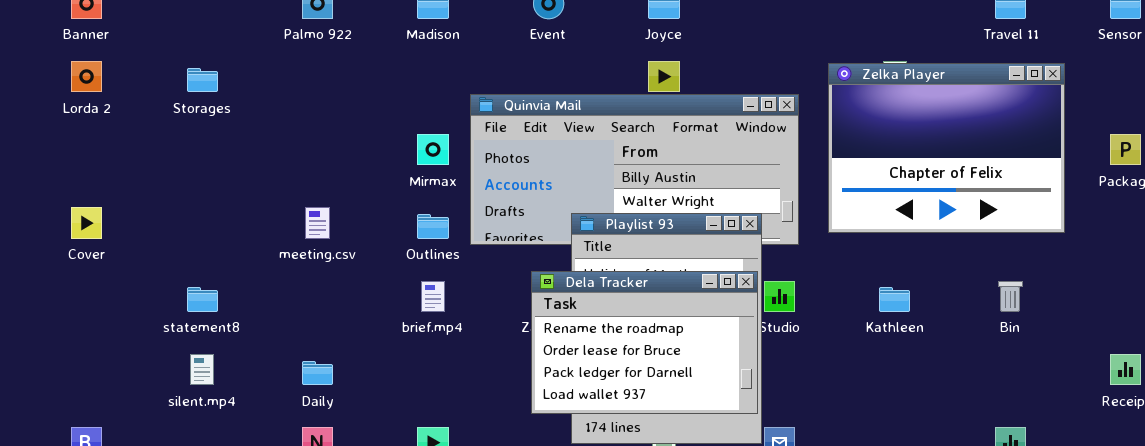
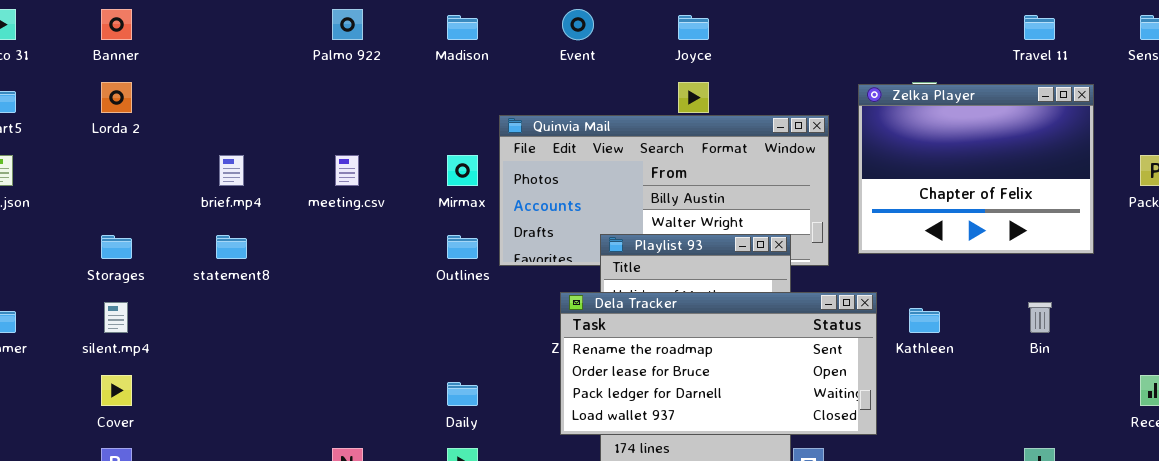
Storages: [187,68,218,92] -> [101,235,132,259], moved
Cover: [71,207,102,239] -> [101,375,132,406], moved
meeting.csv: [305,207,330,239] -> [335,155,359,186], moved
Dela Tracker: [531,271,758,414] -> [560,292,877,435], resized
brief.mp4: [421,281,445,312] -> [219,155,244,186], moved
statement8: [187,287,218,312] -> [216,235,247,259], moved
silent.mp4: [190,354,214,385] -> [104,302,128,333], moved
Daily: [302,361,333,385] -> [447,382,478,406], moved

